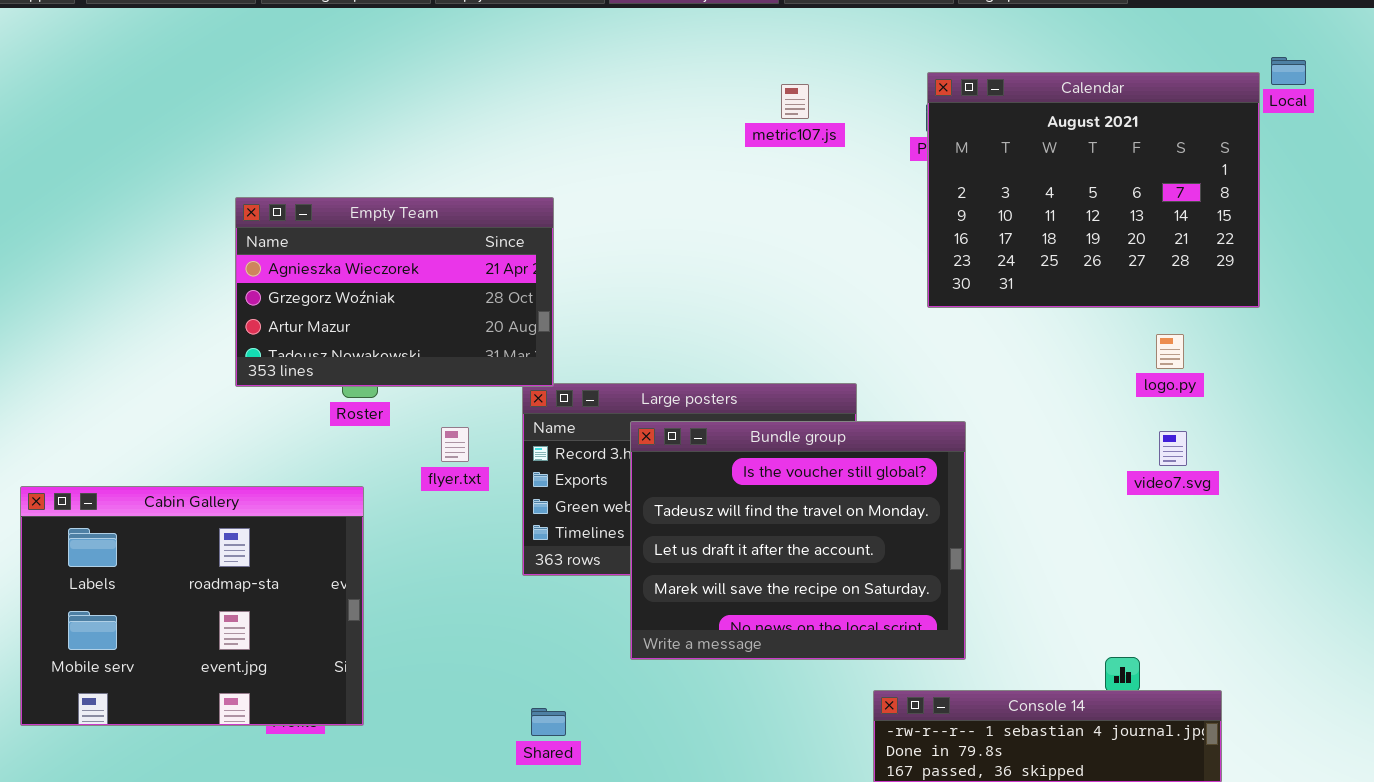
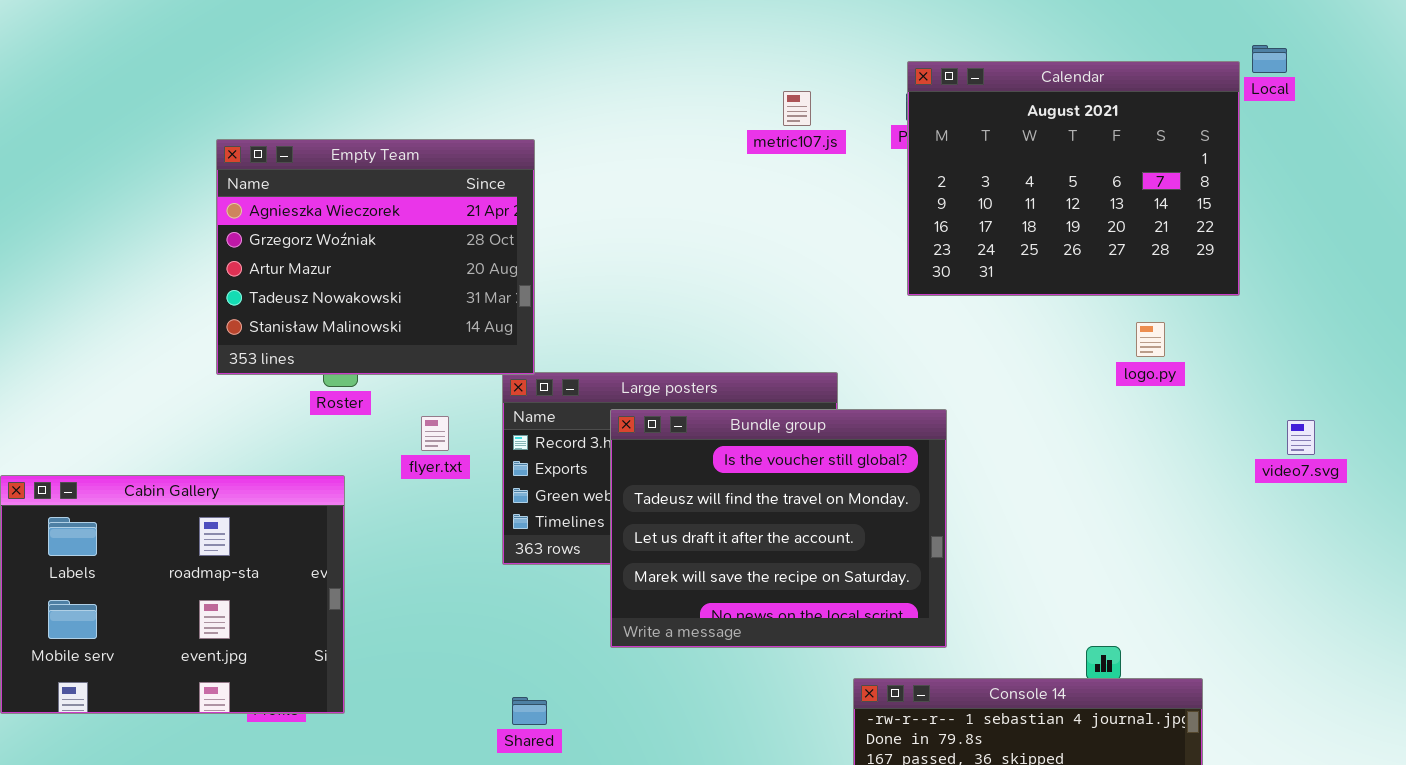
metric107.js: [781,84,809,119] -> [783,91,811,126], moved
Empty Team: [235,197,554,387] -> [216,139,535,375], resized
video7.svg: [1159,431,1187,466] -> [1287,420,1315,455], moved

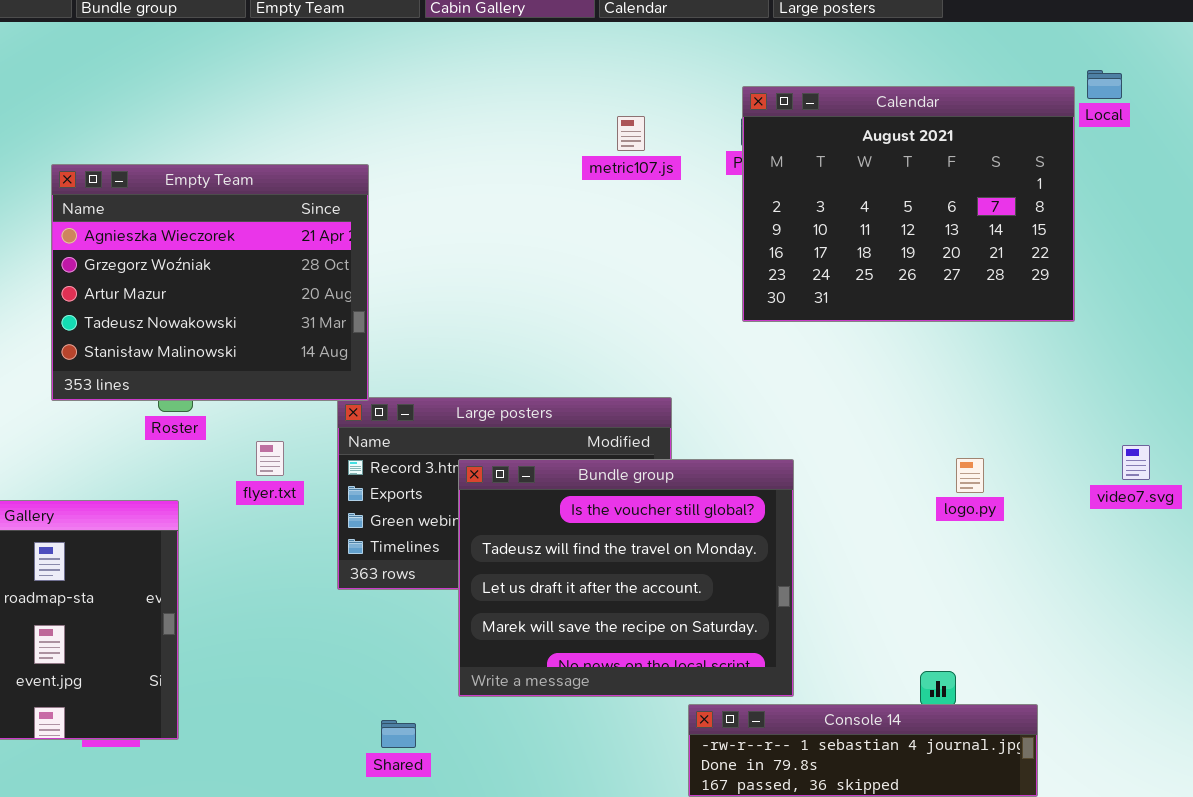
logo.py: [1136,322,1165,357] -> [956,458,984,493], moved
Bundle group: [610,409,947,648] -> [458,459,794,697], moved
Shared: [512,697,547,725] -> [381,720,416,748], moved

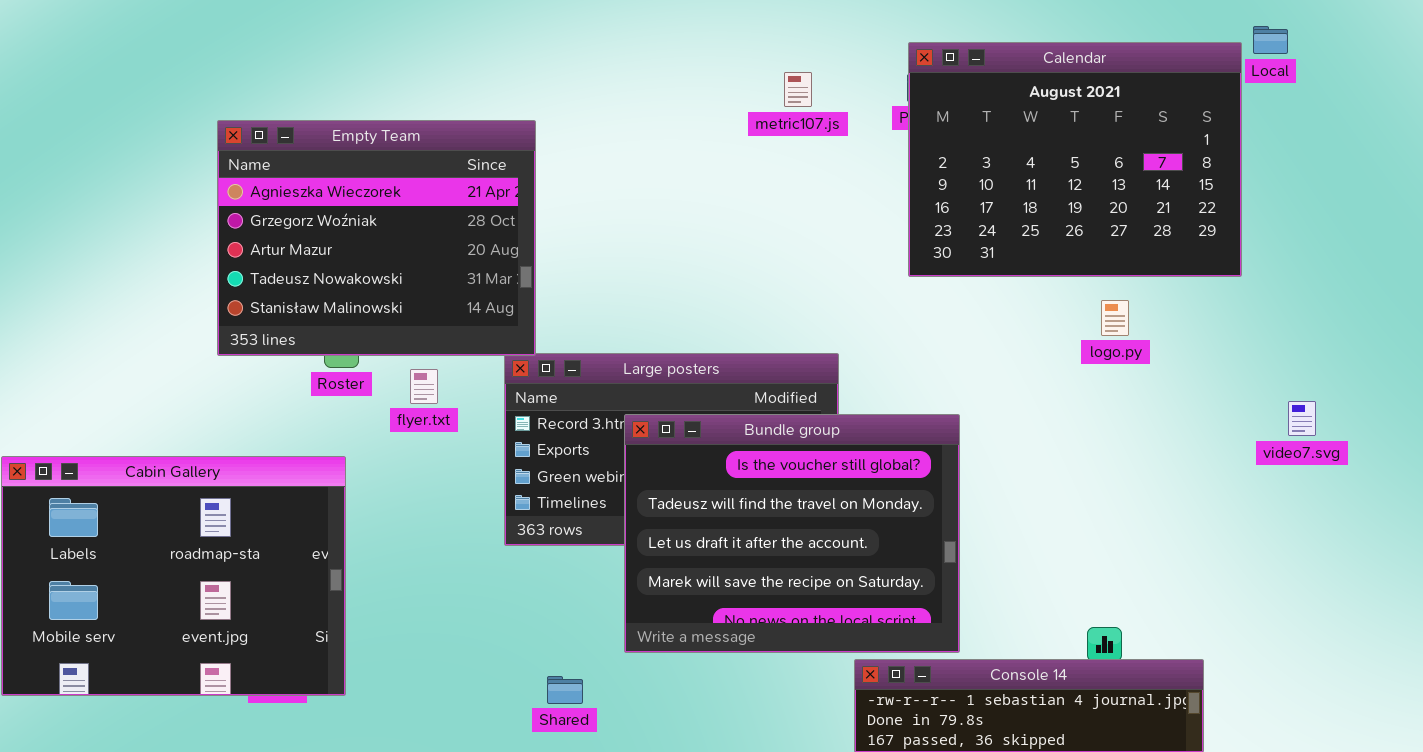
flyer.txt: [256,441,284,476] -> [410,369,438,404], moved
logo.py: [956,458,984,493] -> [1101,300,1129,336], moved

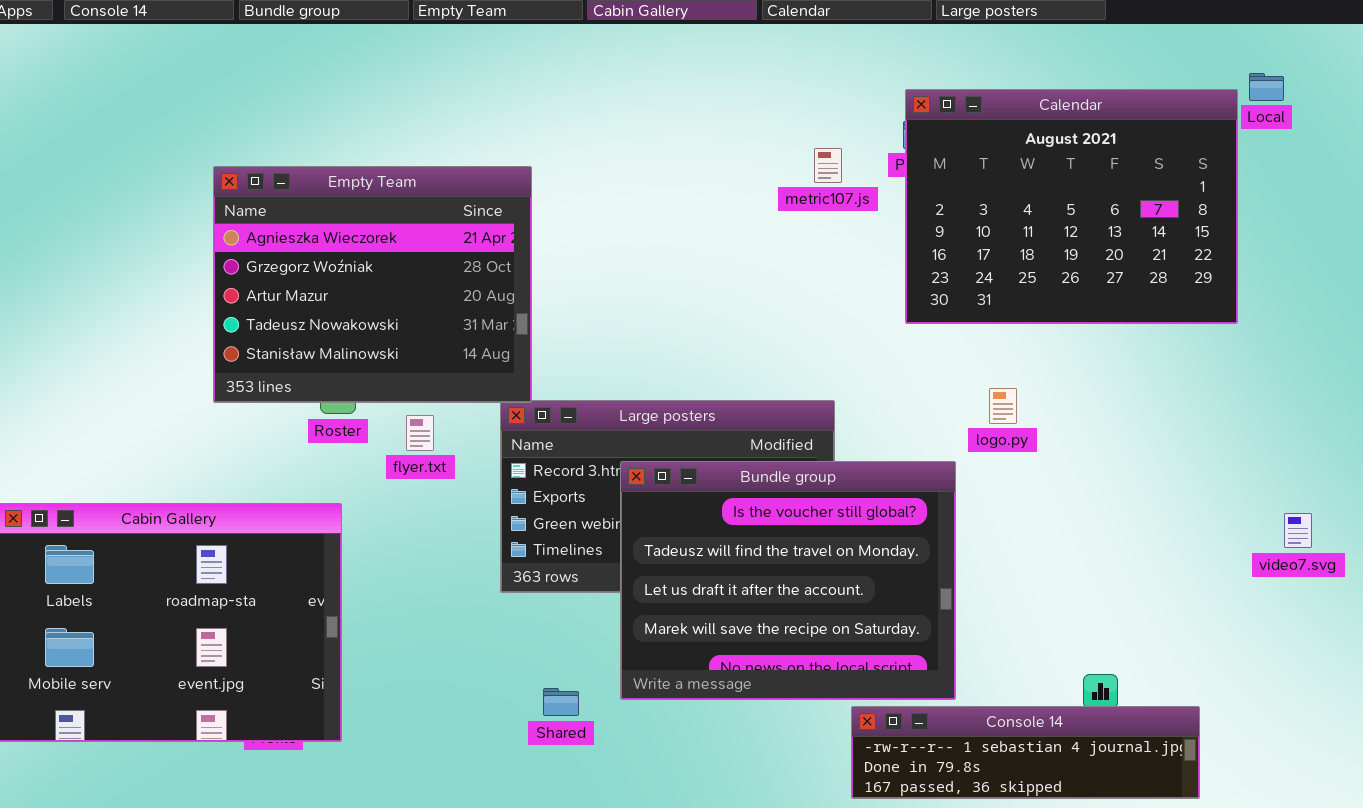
metric107.js: [784,72,812,107] -> [814,148,842,183], moved
logo.py: [1101,300,1129,336] -> [989,388,1017,424], moved
video7.svg: [1288,401,1316,436] -> [1284,513,1312,548], moved
Shared: [547,676,583,704] -> [543,688,579,716], moved

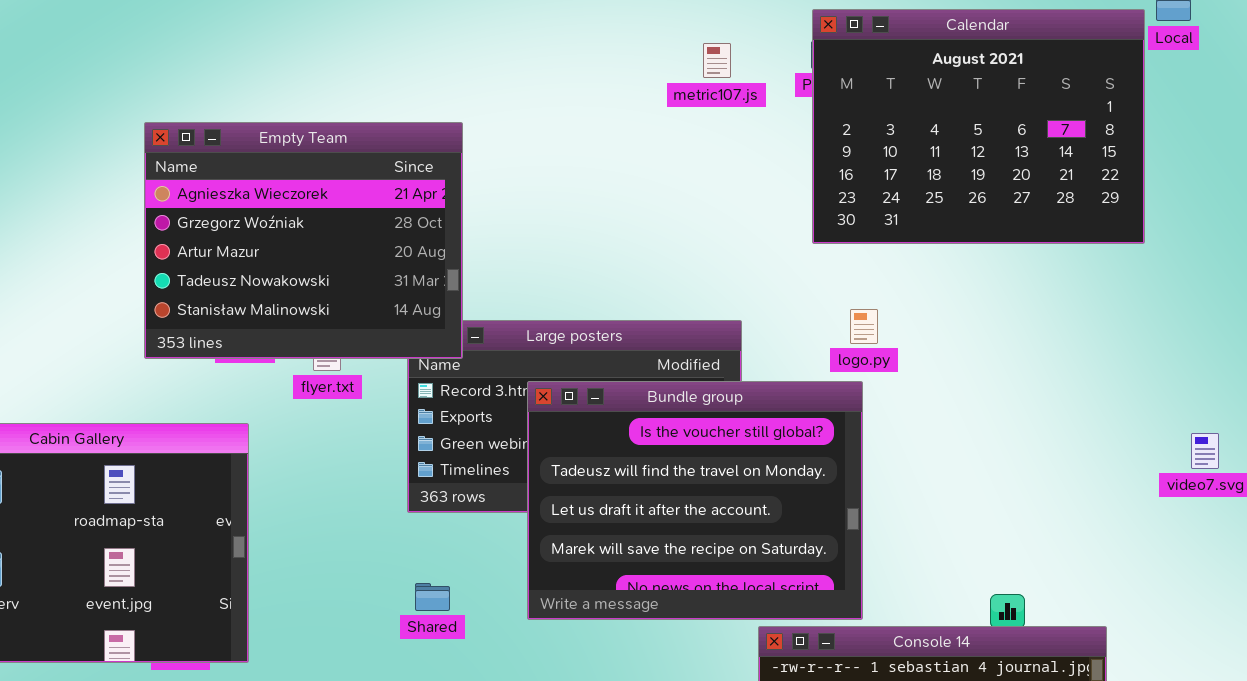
metric107.js: [814,148,842,183] -> [703,43,731,78], moved
Empty Team: [213,166,532,403] -> [144,122,463,359], moved
logo.py: [989,388,1017,424] -> [850,309,878,344], moved
Shared: [543,688,579,716] -> [415,583,450,611], moved

